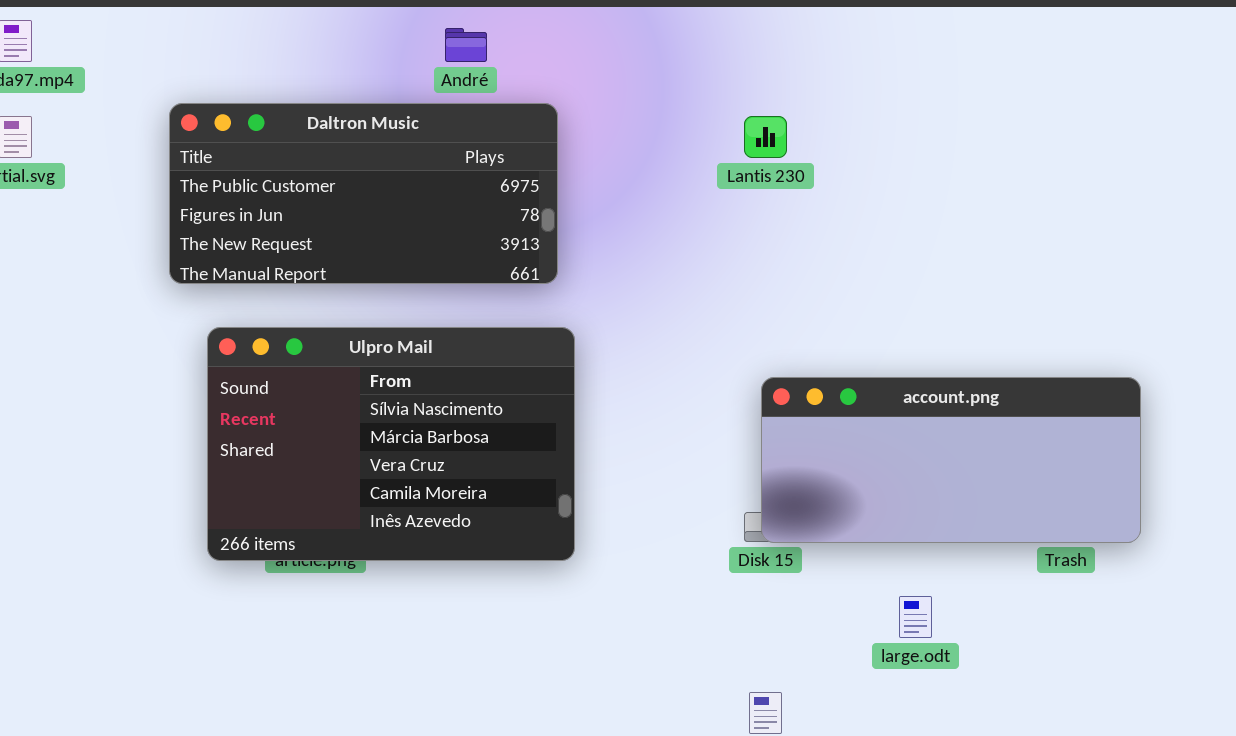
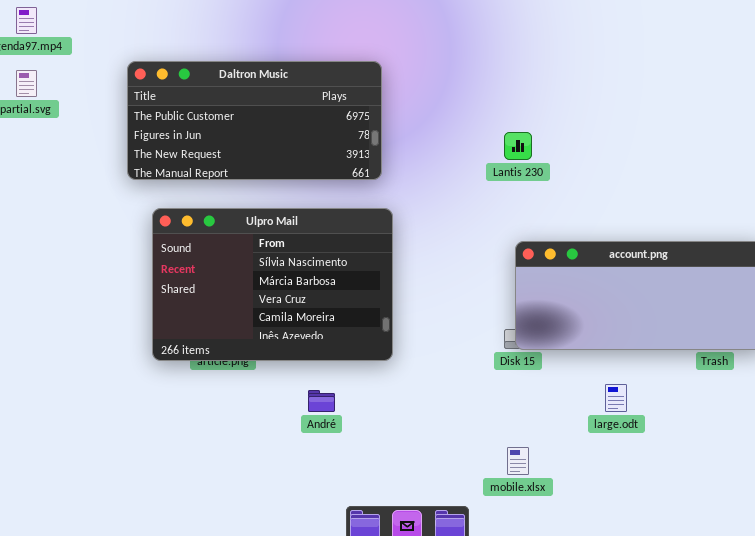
André: [445,28,487,62] -> [308,390,335,412], moved
Lantis 230: [744,116,787,158] -> [504,132,532,160], moved

